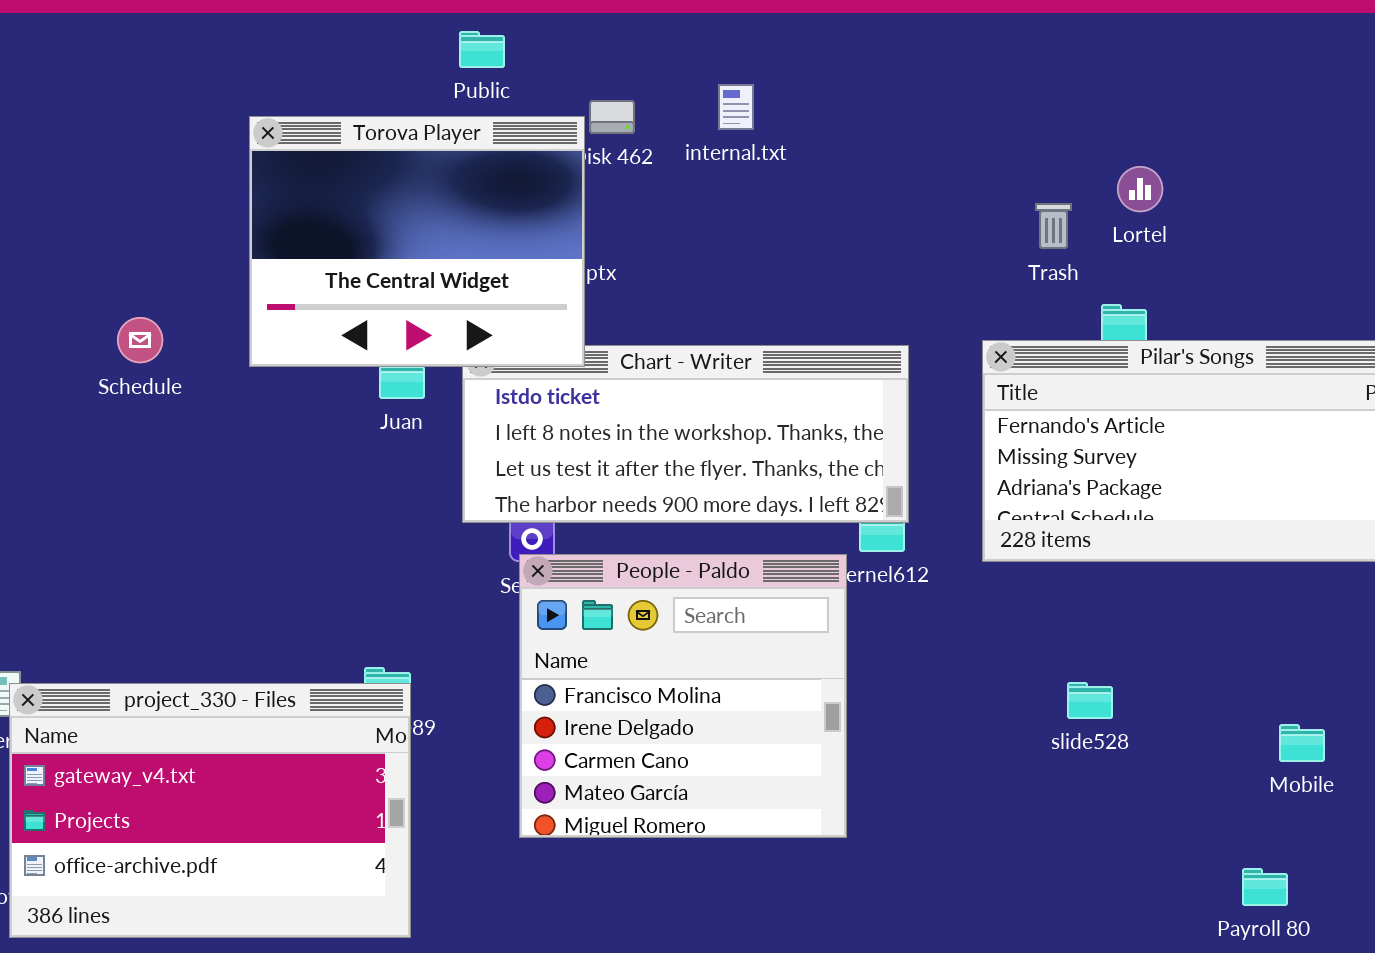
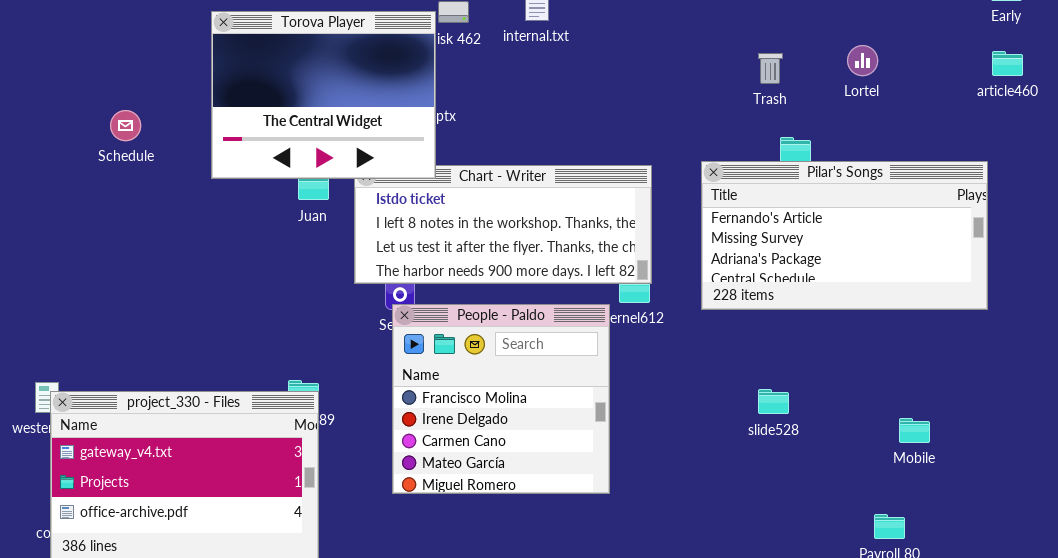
Lortel: [1117,166,1163,212] -> [847,45,878,76], moved
Trash: [1035,203,1072,249] -> [758,53,783,84], moved
Schedule: [117,317,163,363] -> [110,110,141,141], moved

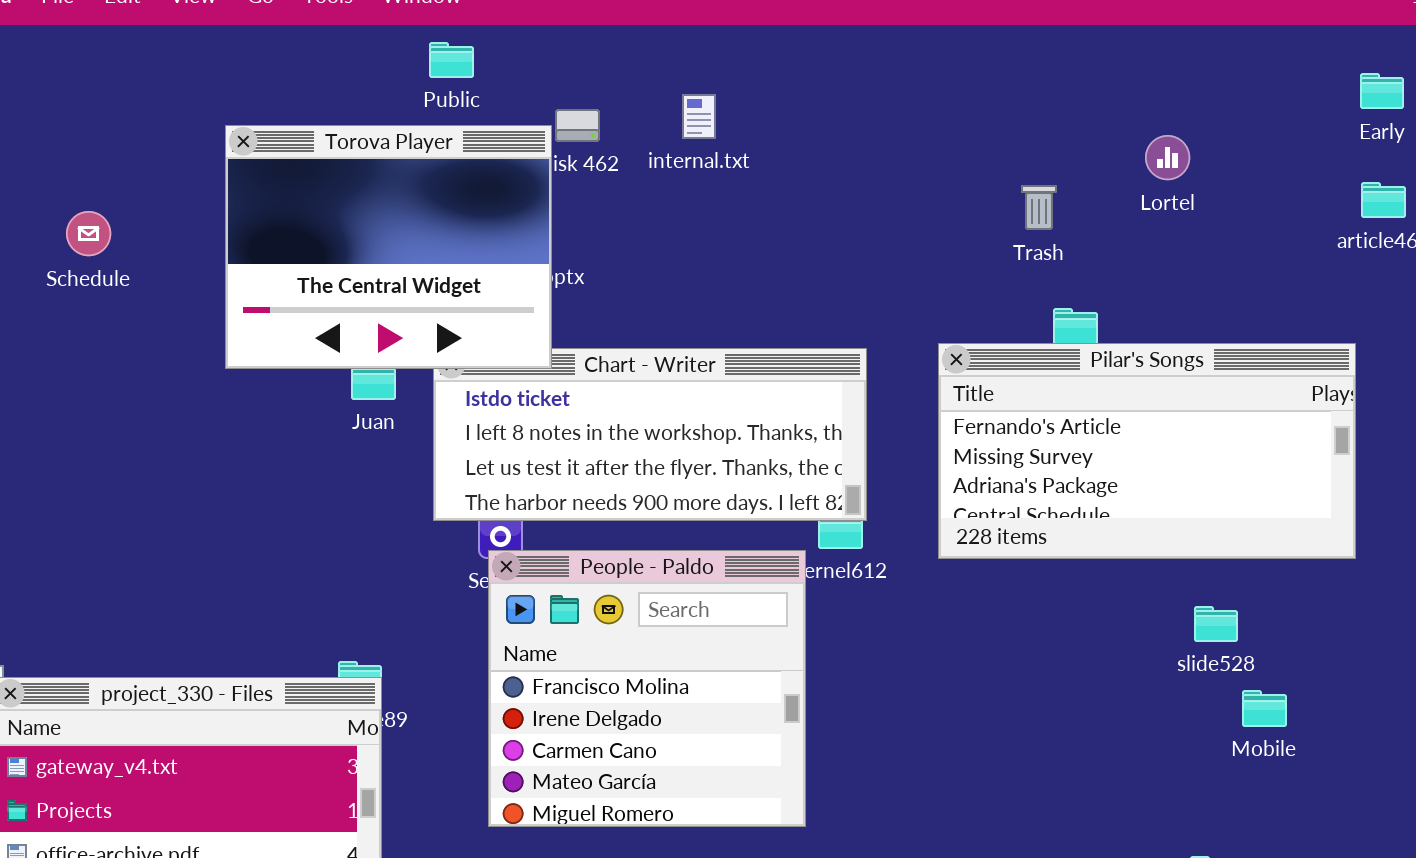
Lortel: [847,45,878,76] -> [1145,135,1190,180], moved
Schedule: [110,110,141,141] -> [66,211,111,256], moved
slide528: [758,389,789,414] -> [1194,606,1238,642], moved
Mobile: [899,418,930,443] -> [1242,690,1287,727], moved

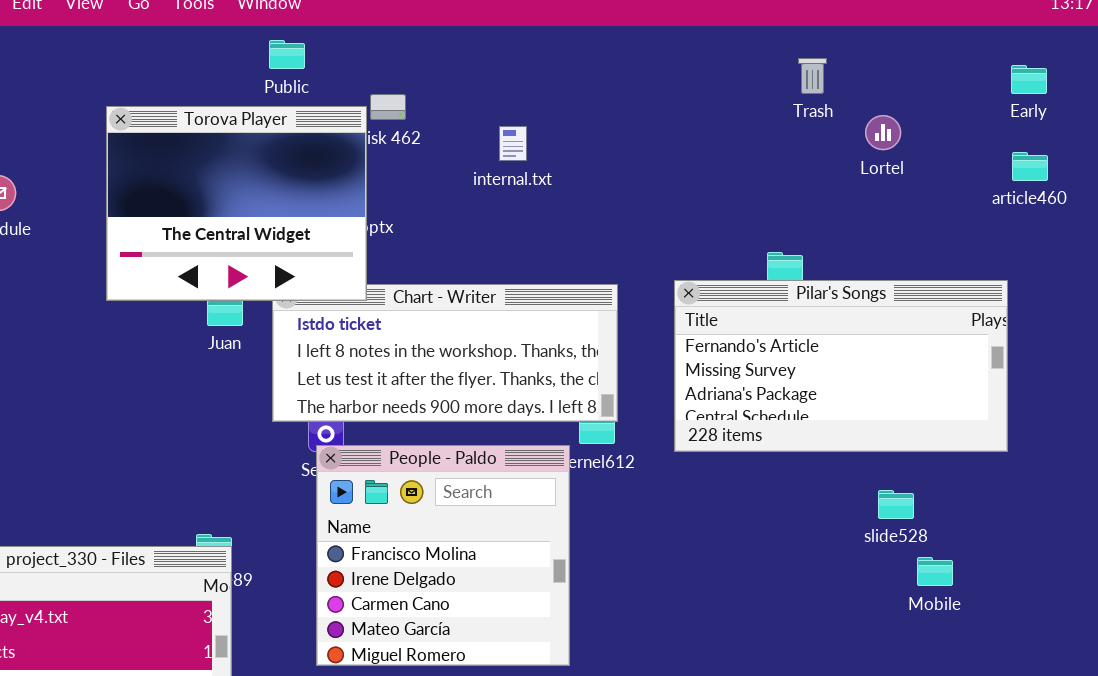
internal.txt: [682,94,716,139] -> [499,126,527,161], moved
Lortel: [1145,135,1190,180] -> [865,115,901,150], moved
Trash: [1021,185,1057,230] -> [798,58,827,94], moved

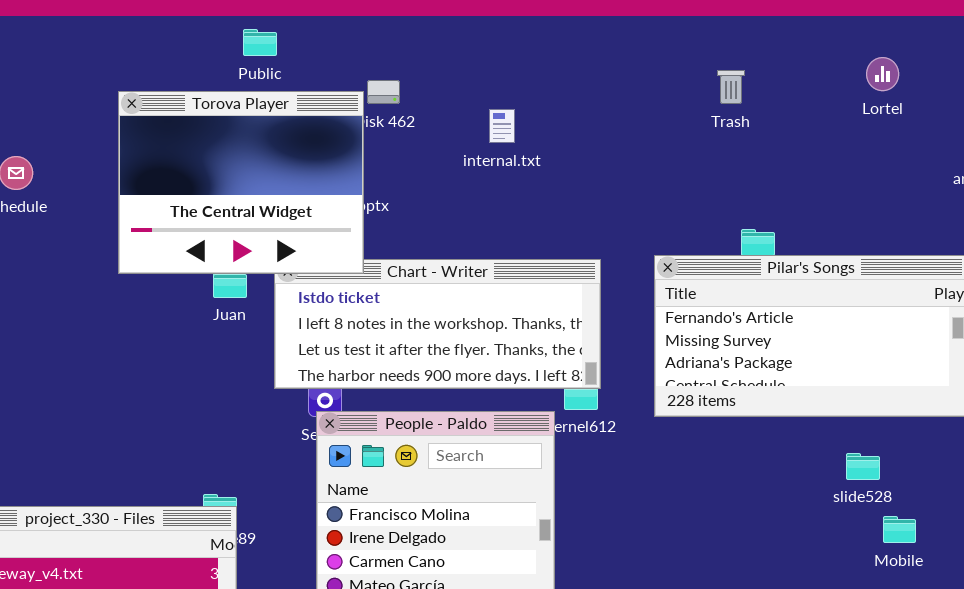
Public: [269,40,305,69] -> [243,29,277,56], moved
Trash: [798,58,827,94] -> [717,70,745,104], moved
Lortel: [865,115,901,150] -> [866,57,899,91], moved

